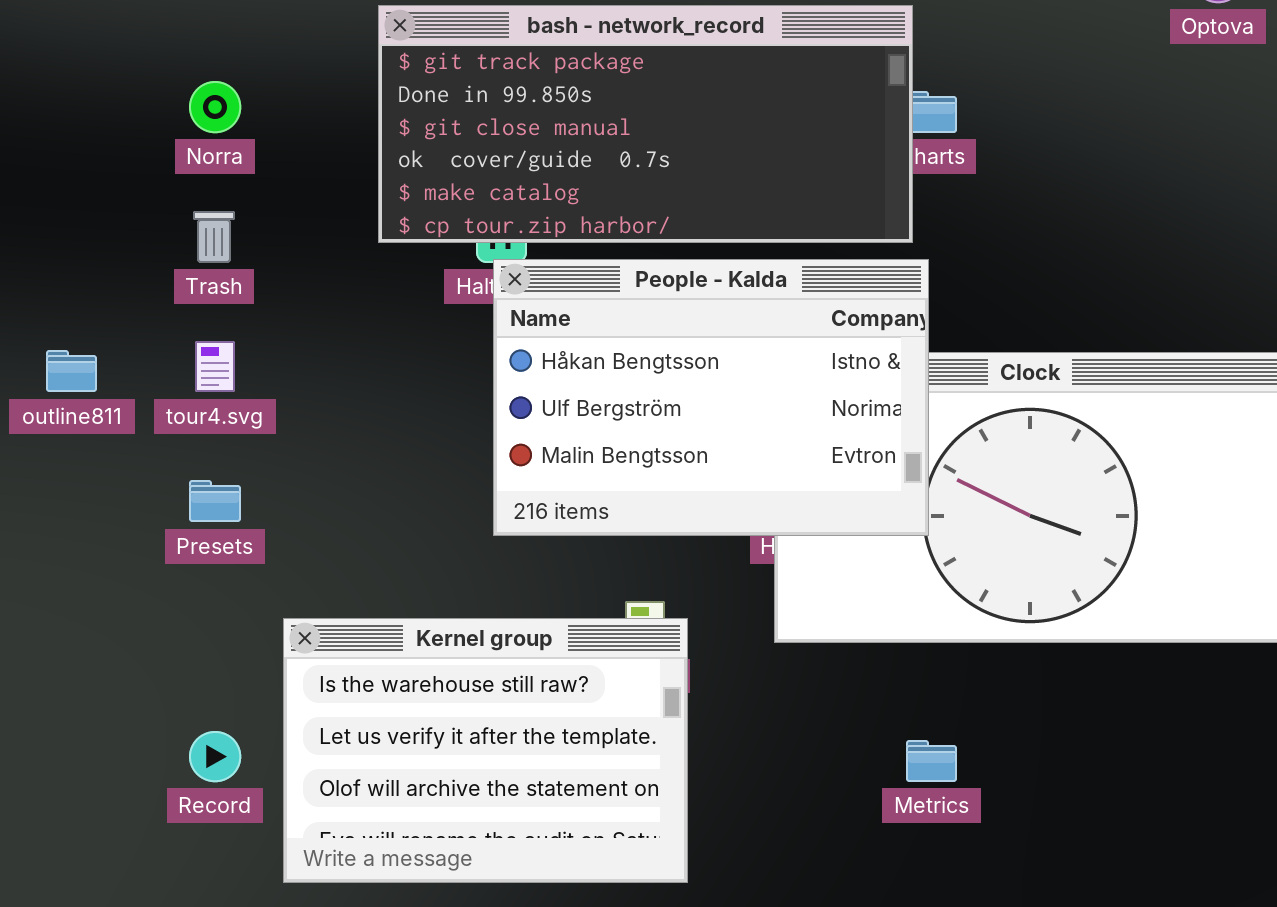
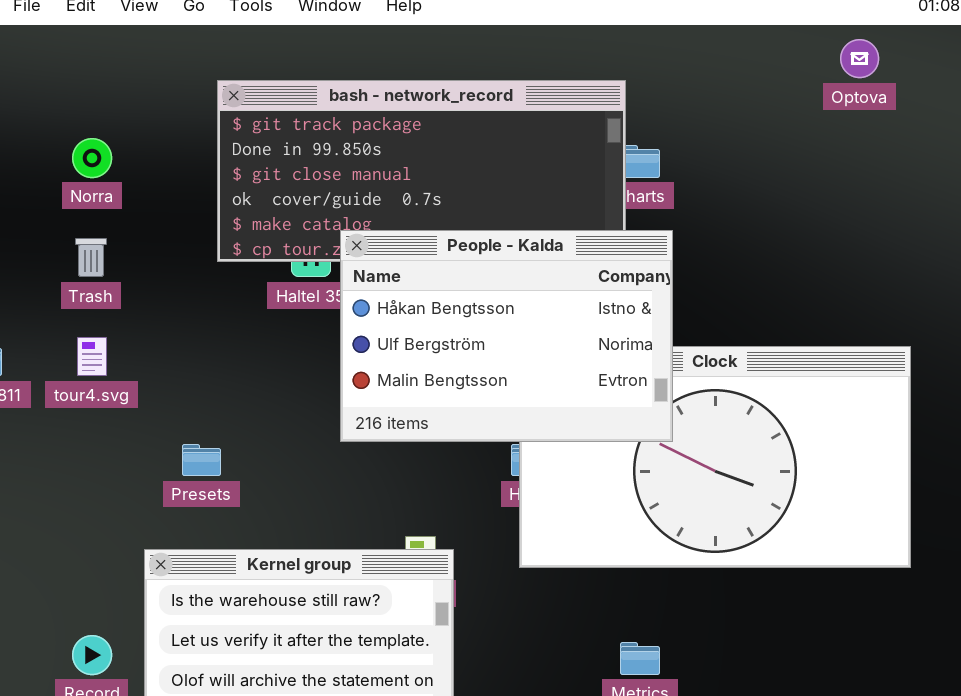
People - Kalda: [493,259,929,536] -> [340,230,673,442], moved
Presets: [189,480,241,522] -> [182,444,221,476], moved

